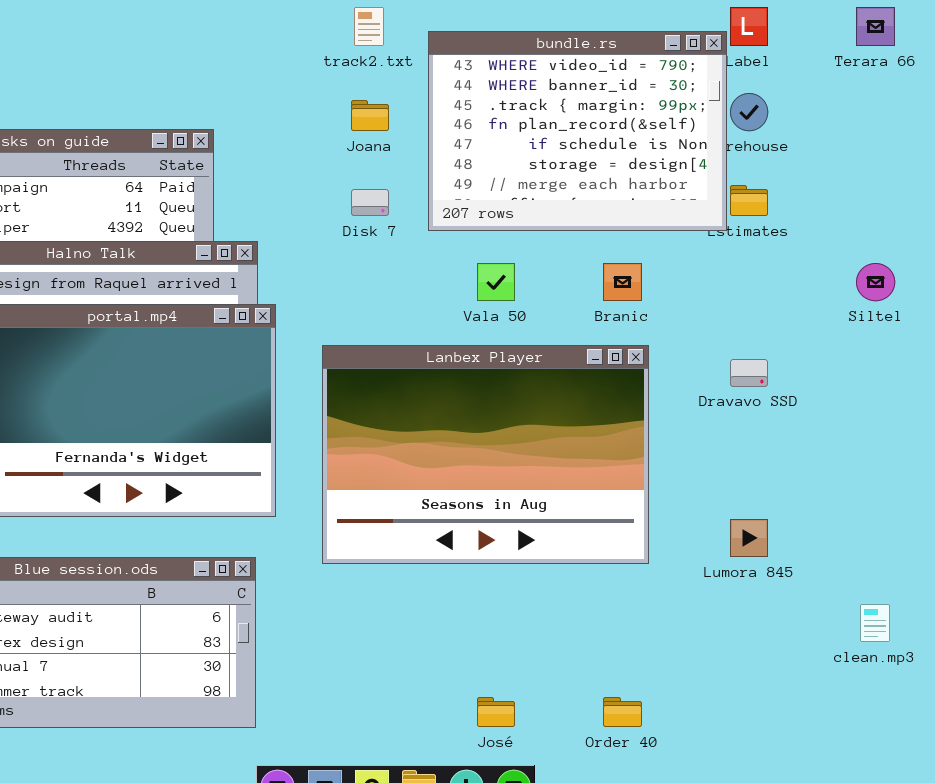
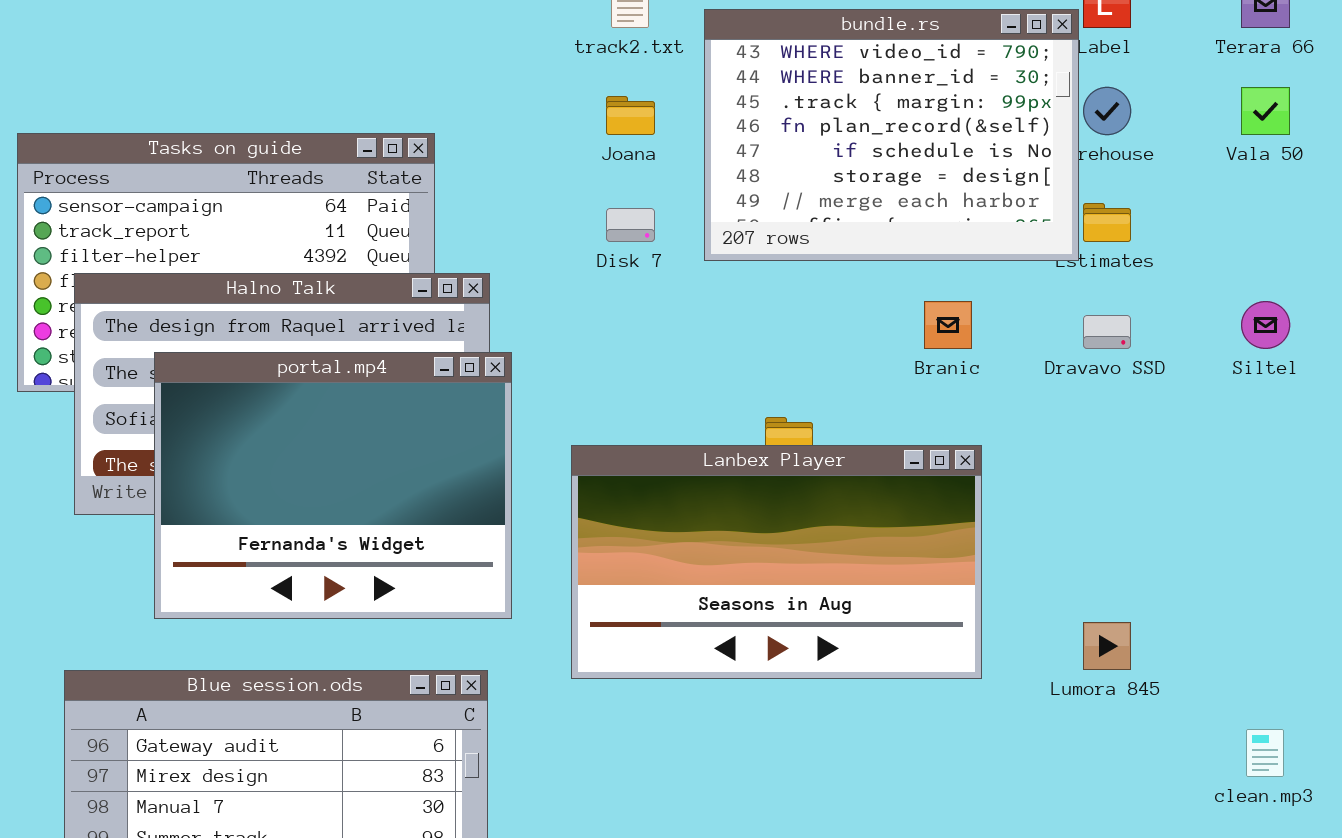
Vala 50: [477,263,515,301] -> [1241,87,1290,135], moved
Lanbex Player: [322,345,649,564] -> [571,445,982,679], resized
Dravavo SSD: [730,359,768,387] -> [1083,315,1131,349], moved

